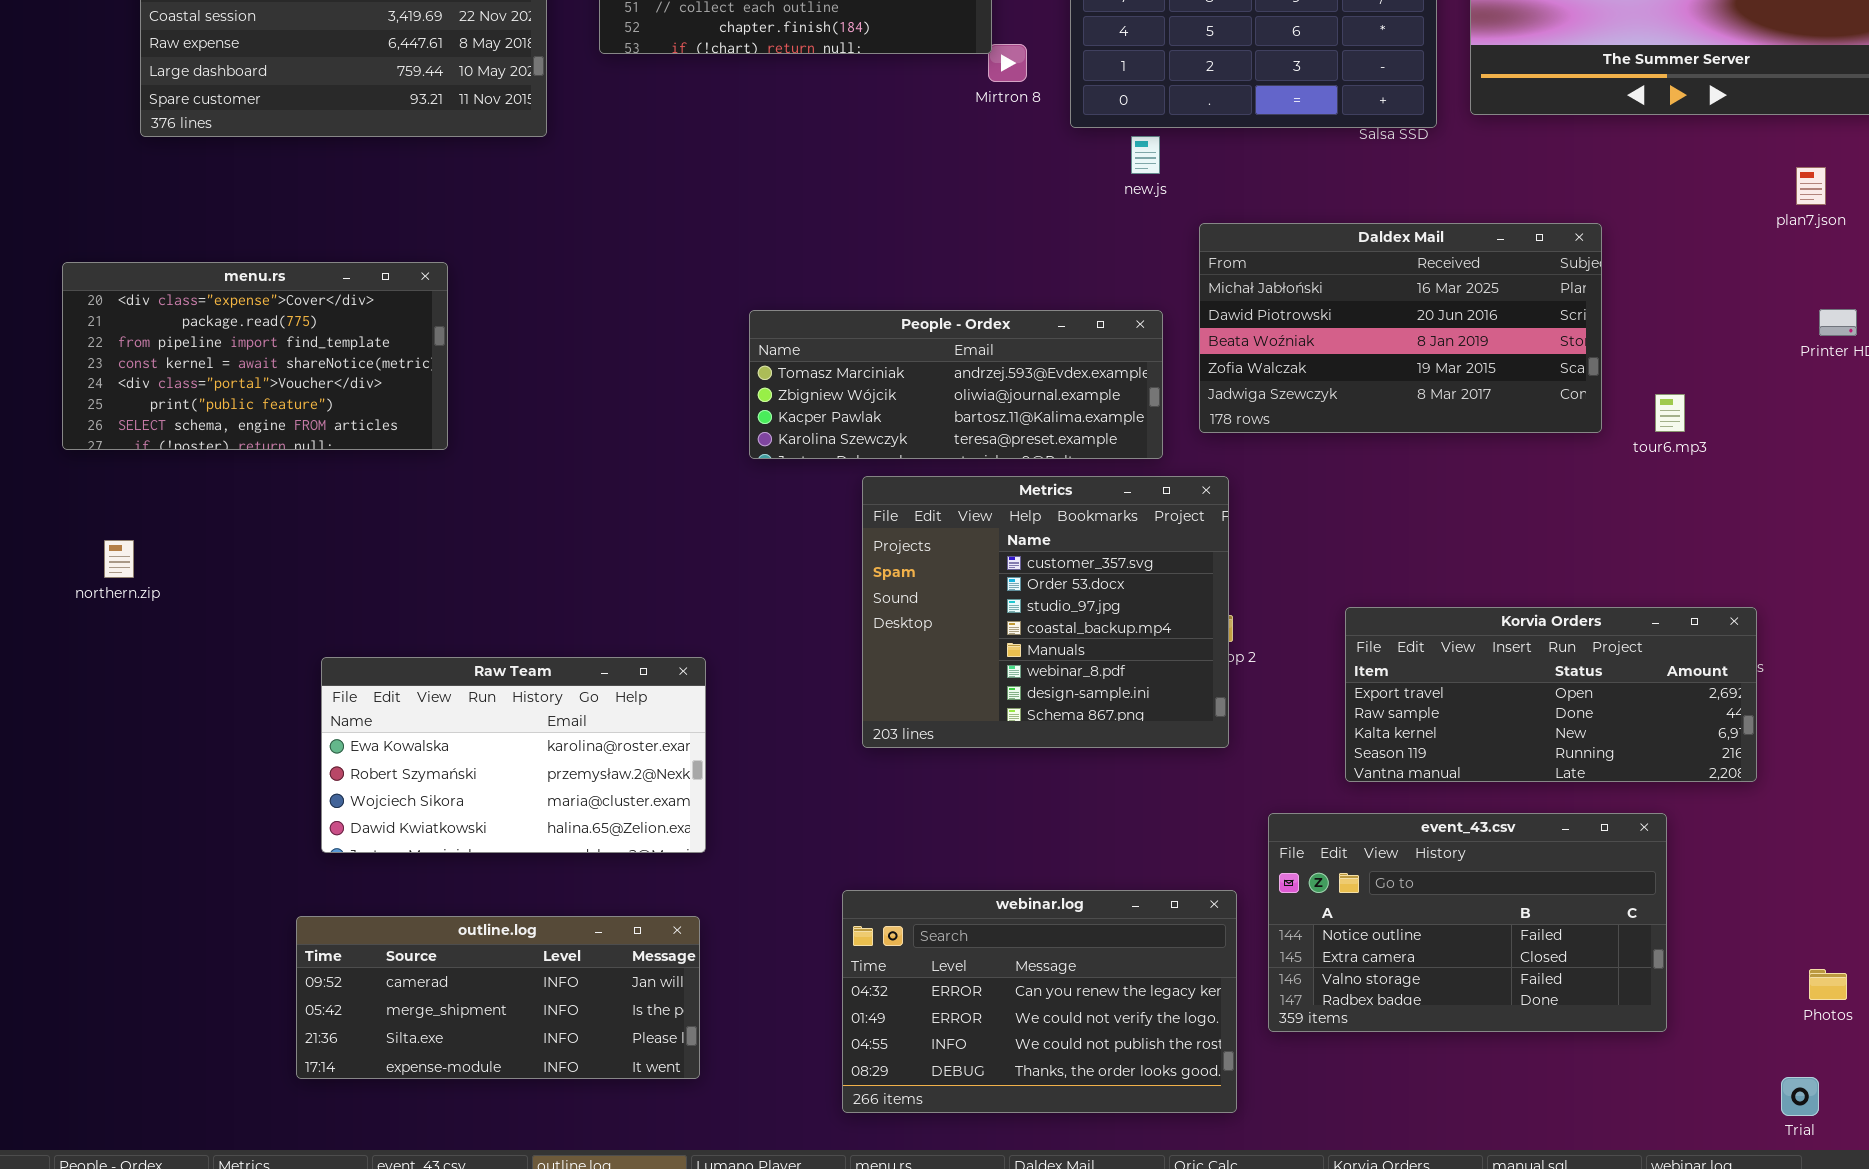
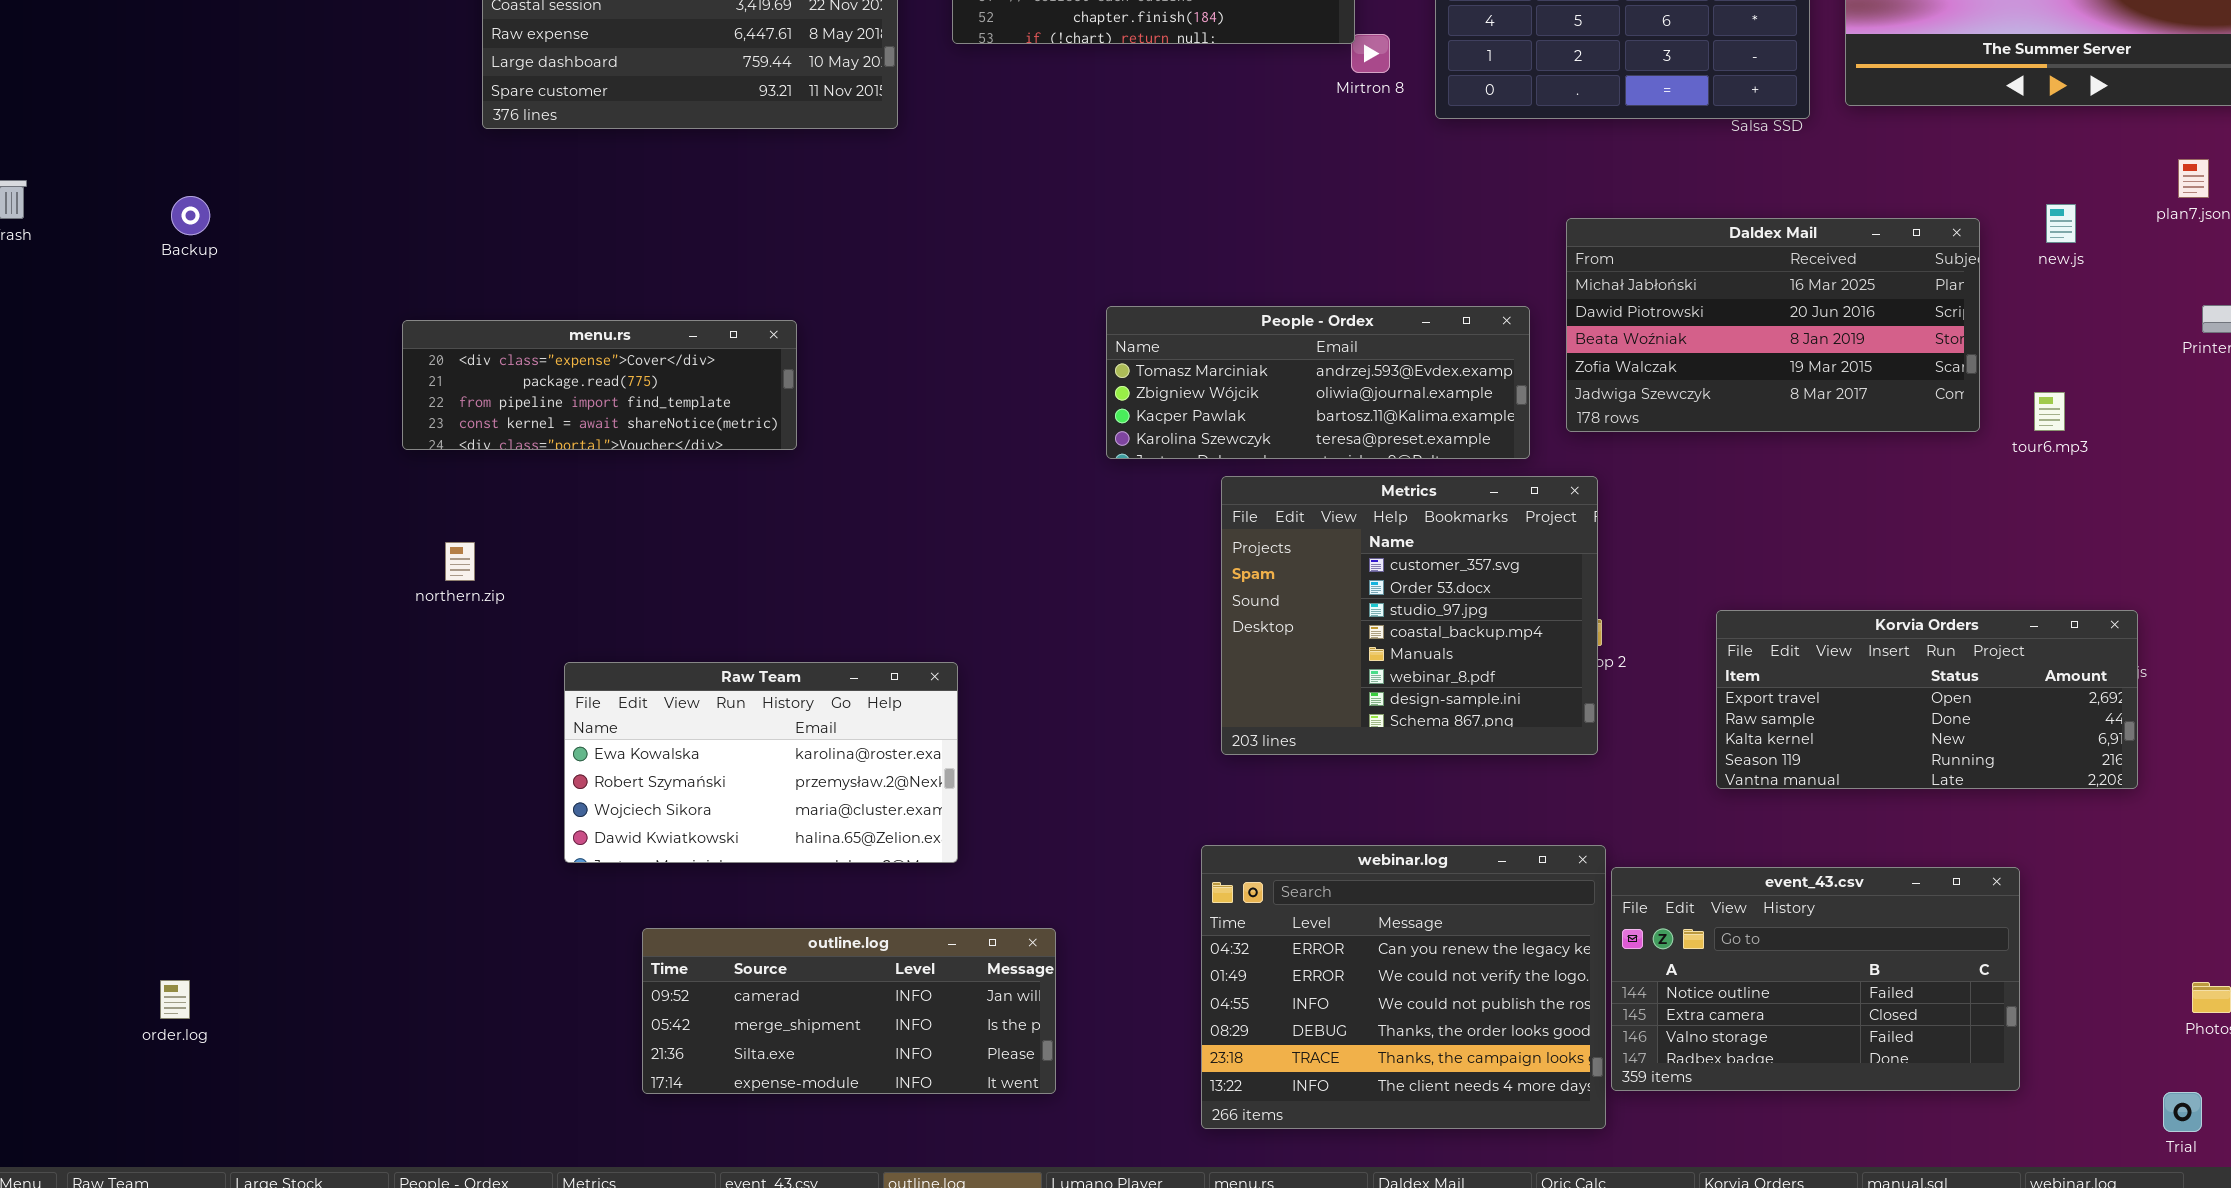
new.js: [1131,136,1160,174] -> [2046,204,2076,243], moved
menu.rs: [62,262,448,450] -> [402,320,797,450], resized
Raw Team: [321,657,706,853] -> [564,662,958,863], moved
event_43.csv: [1268,813,1667,1032] -> [1611,867,2020,1091], moved
webinar.log: [842,890,1237,1113] -> [1201,845,1606,1129], resized

